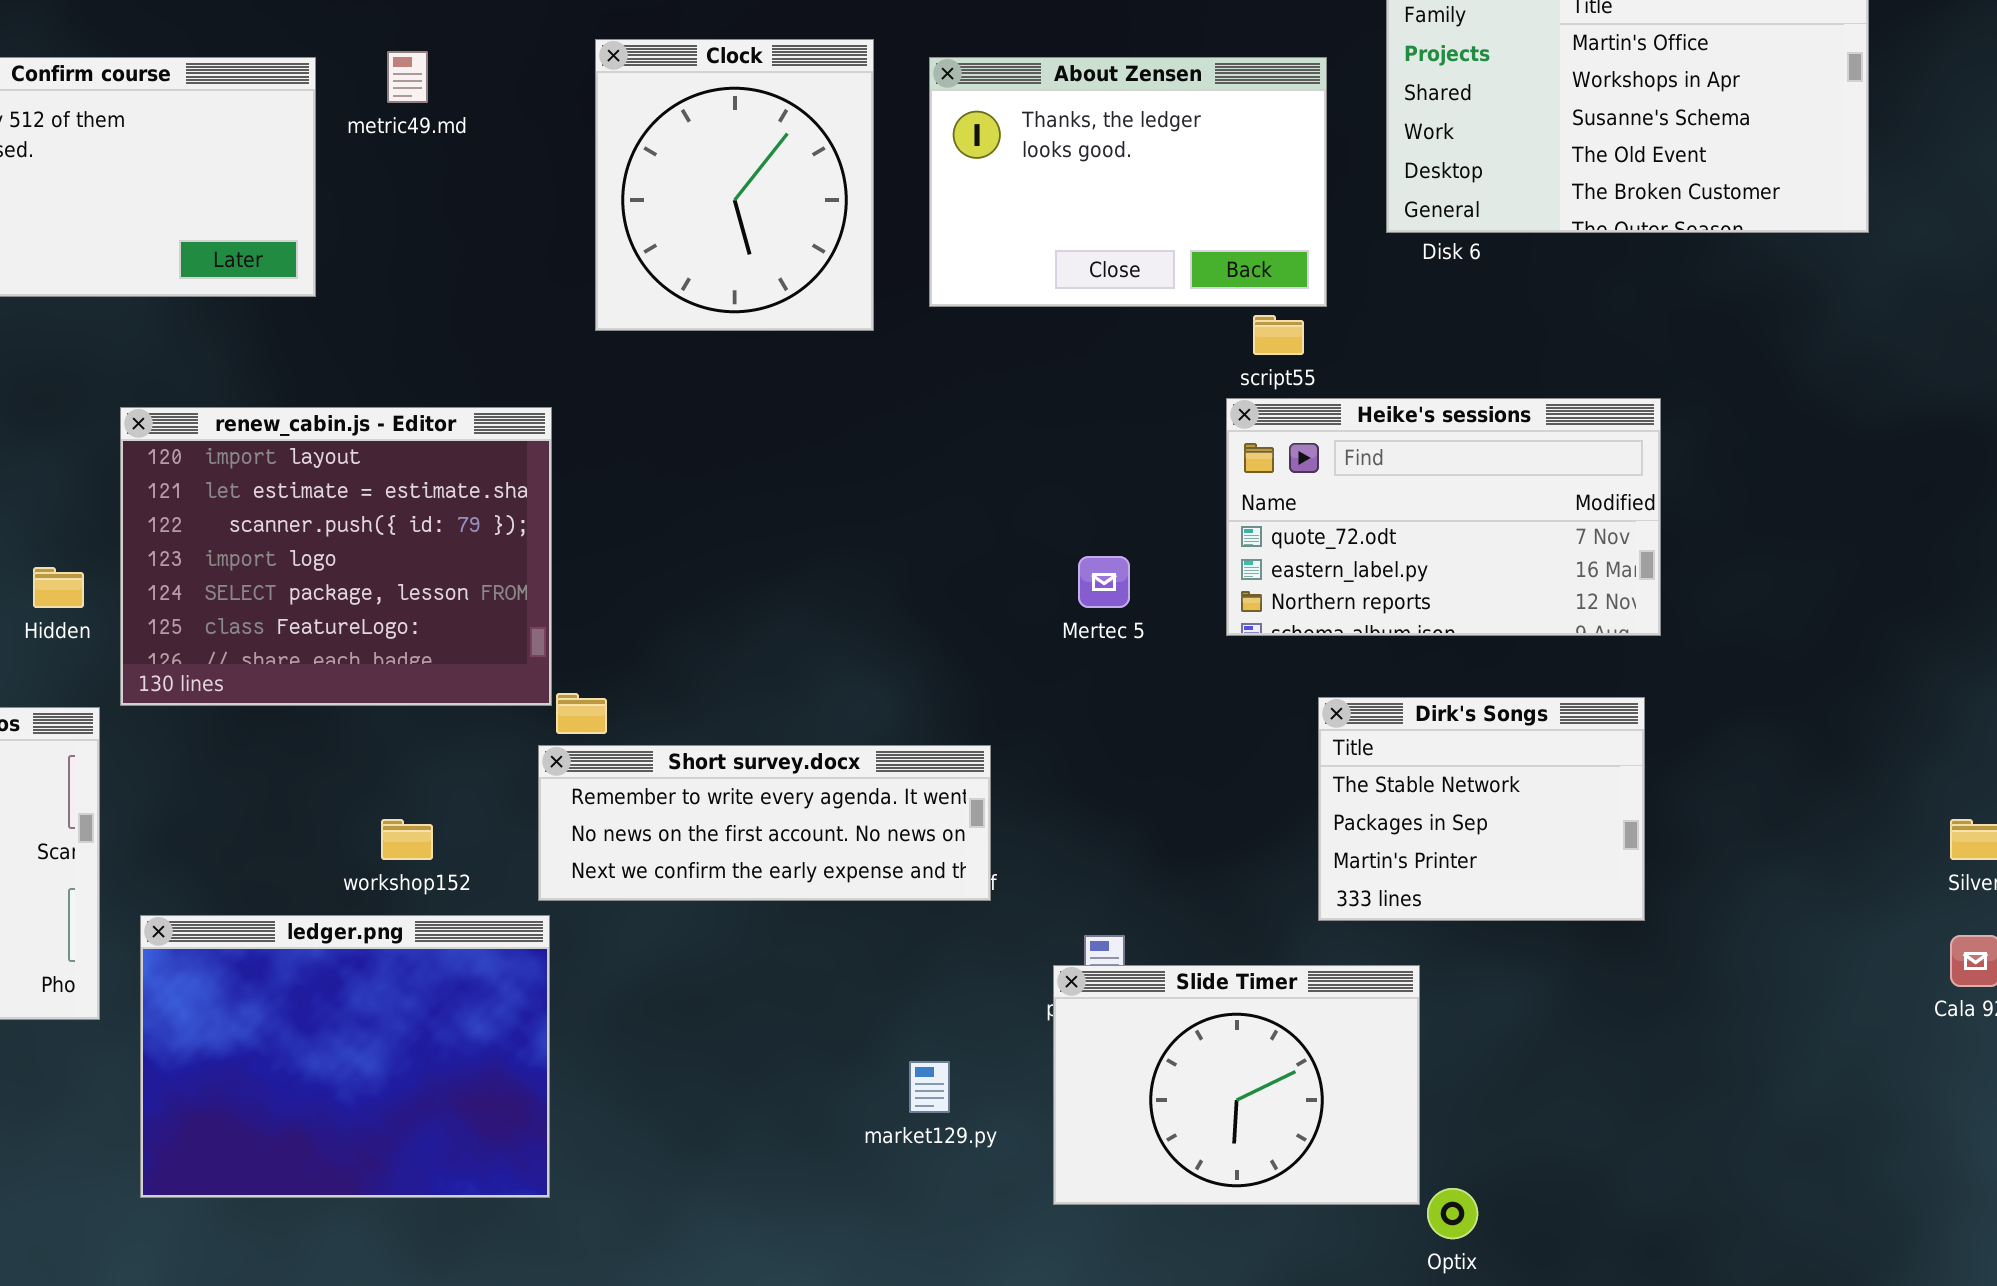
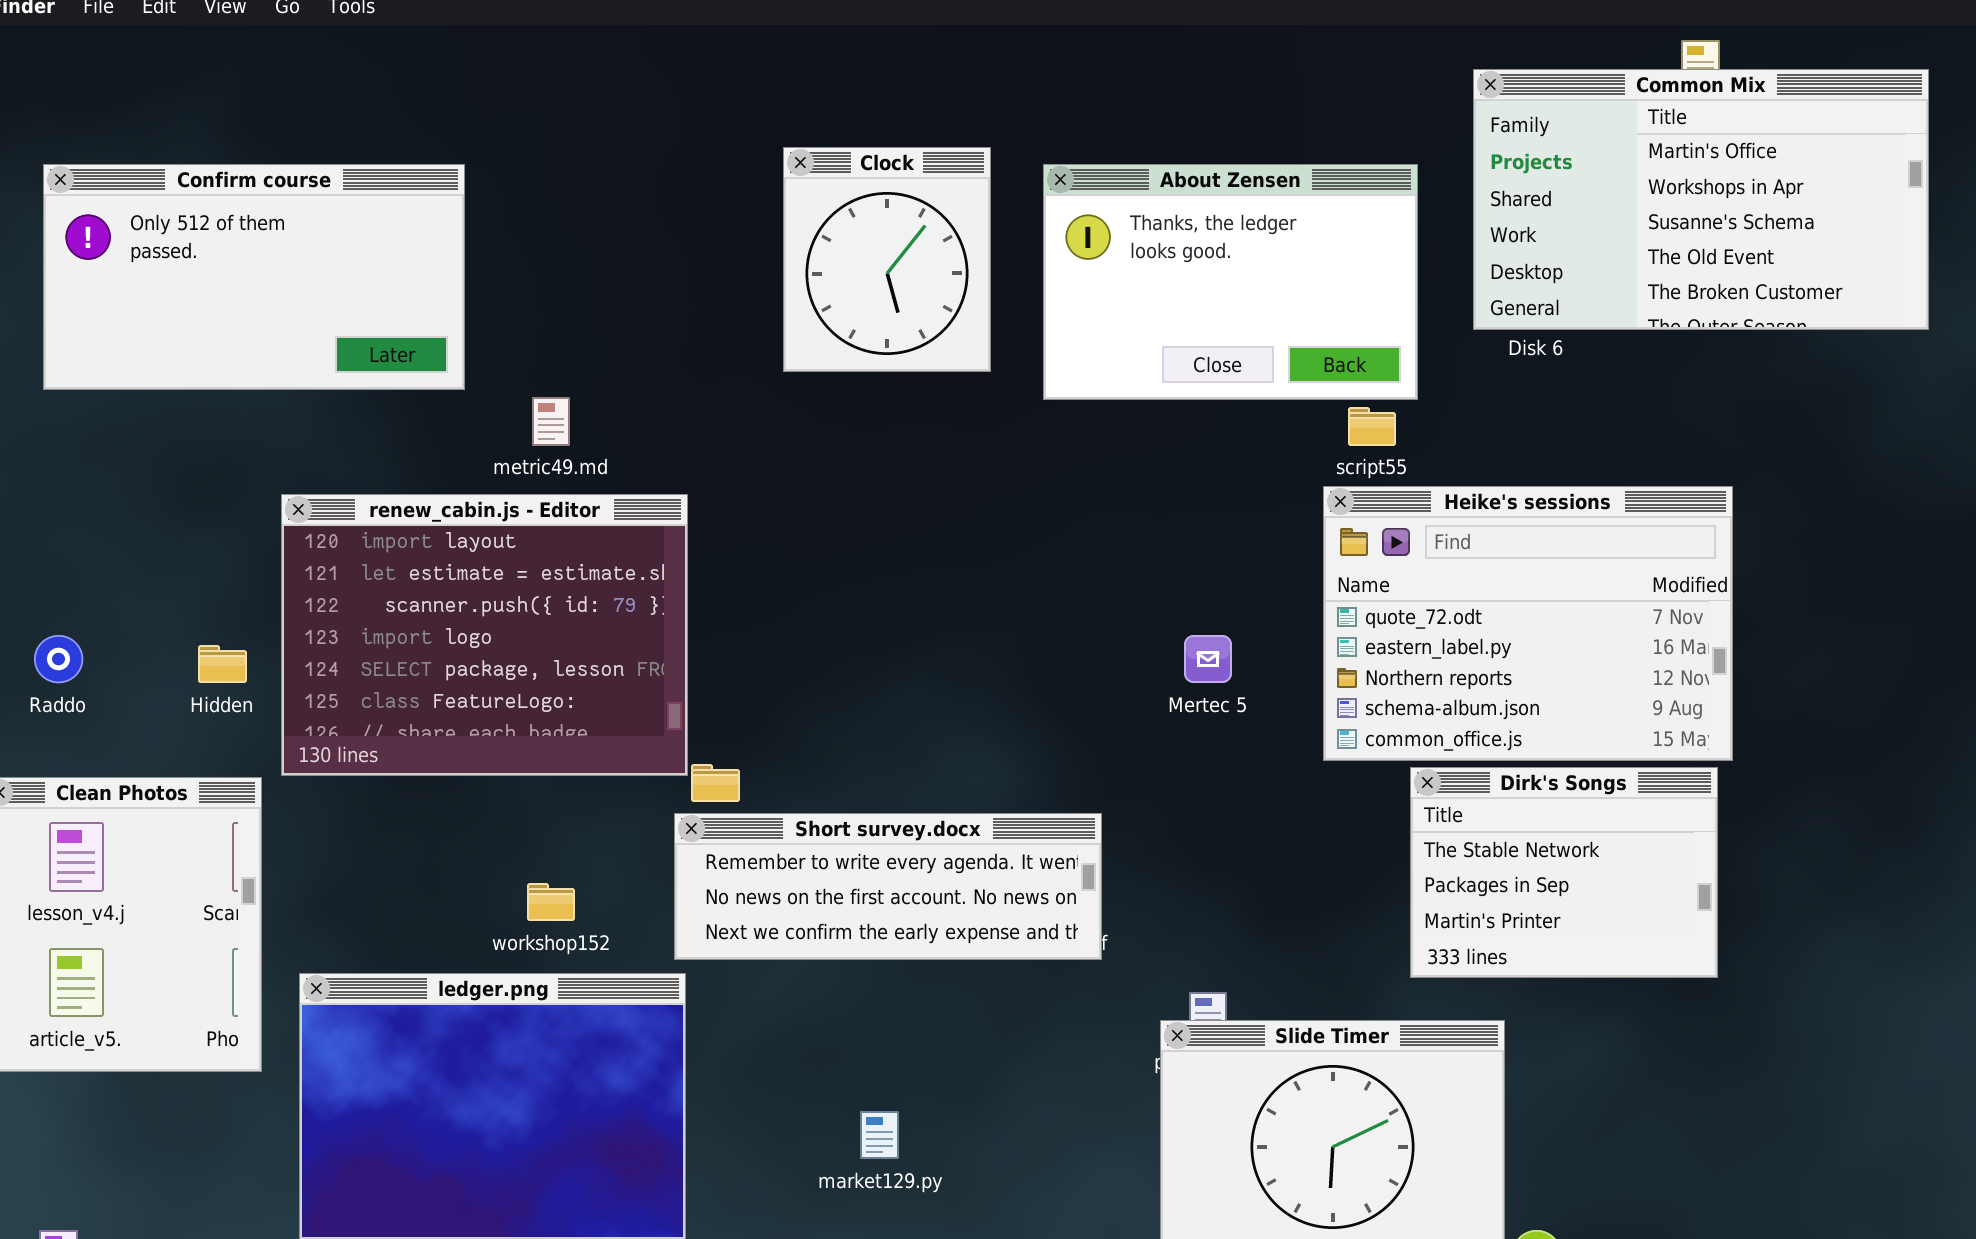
Clock: [595,39,874,331] -> [783,147,991,372], resized
metric49.md: [387,51,428,103] -> [532,397,570,446], moved
Heike's sessions: [1226,398,1661,636] -> [1323,486,1733,761], resized
market129.py: [909,1061,950,1113] -> [860,1111,899,1159], moved

